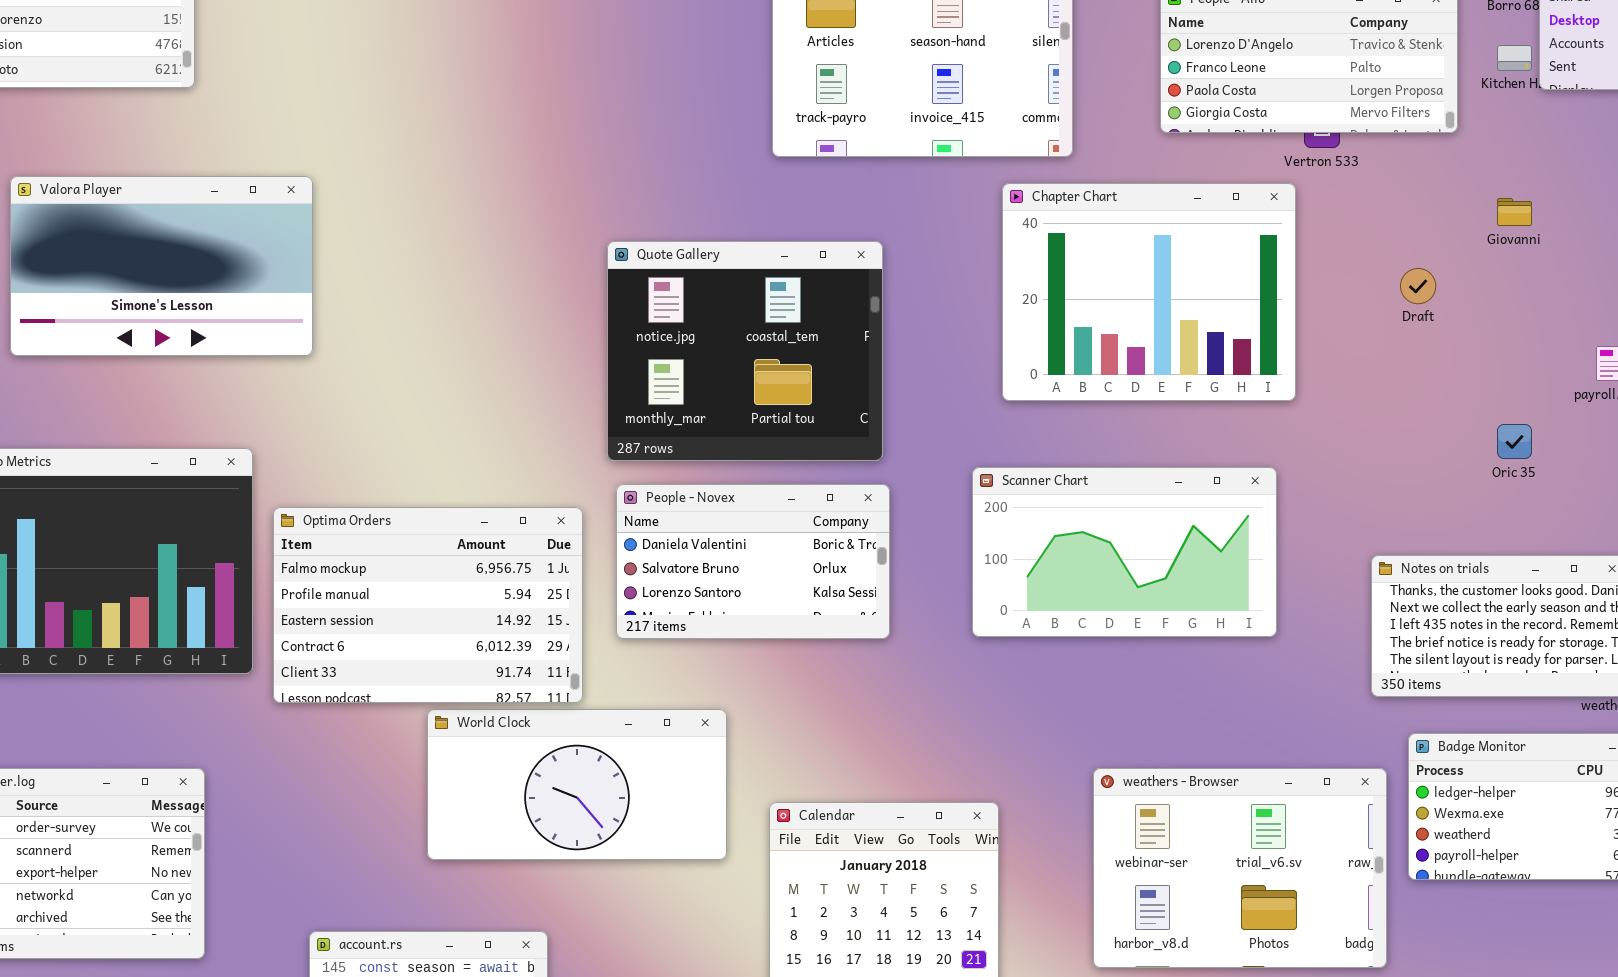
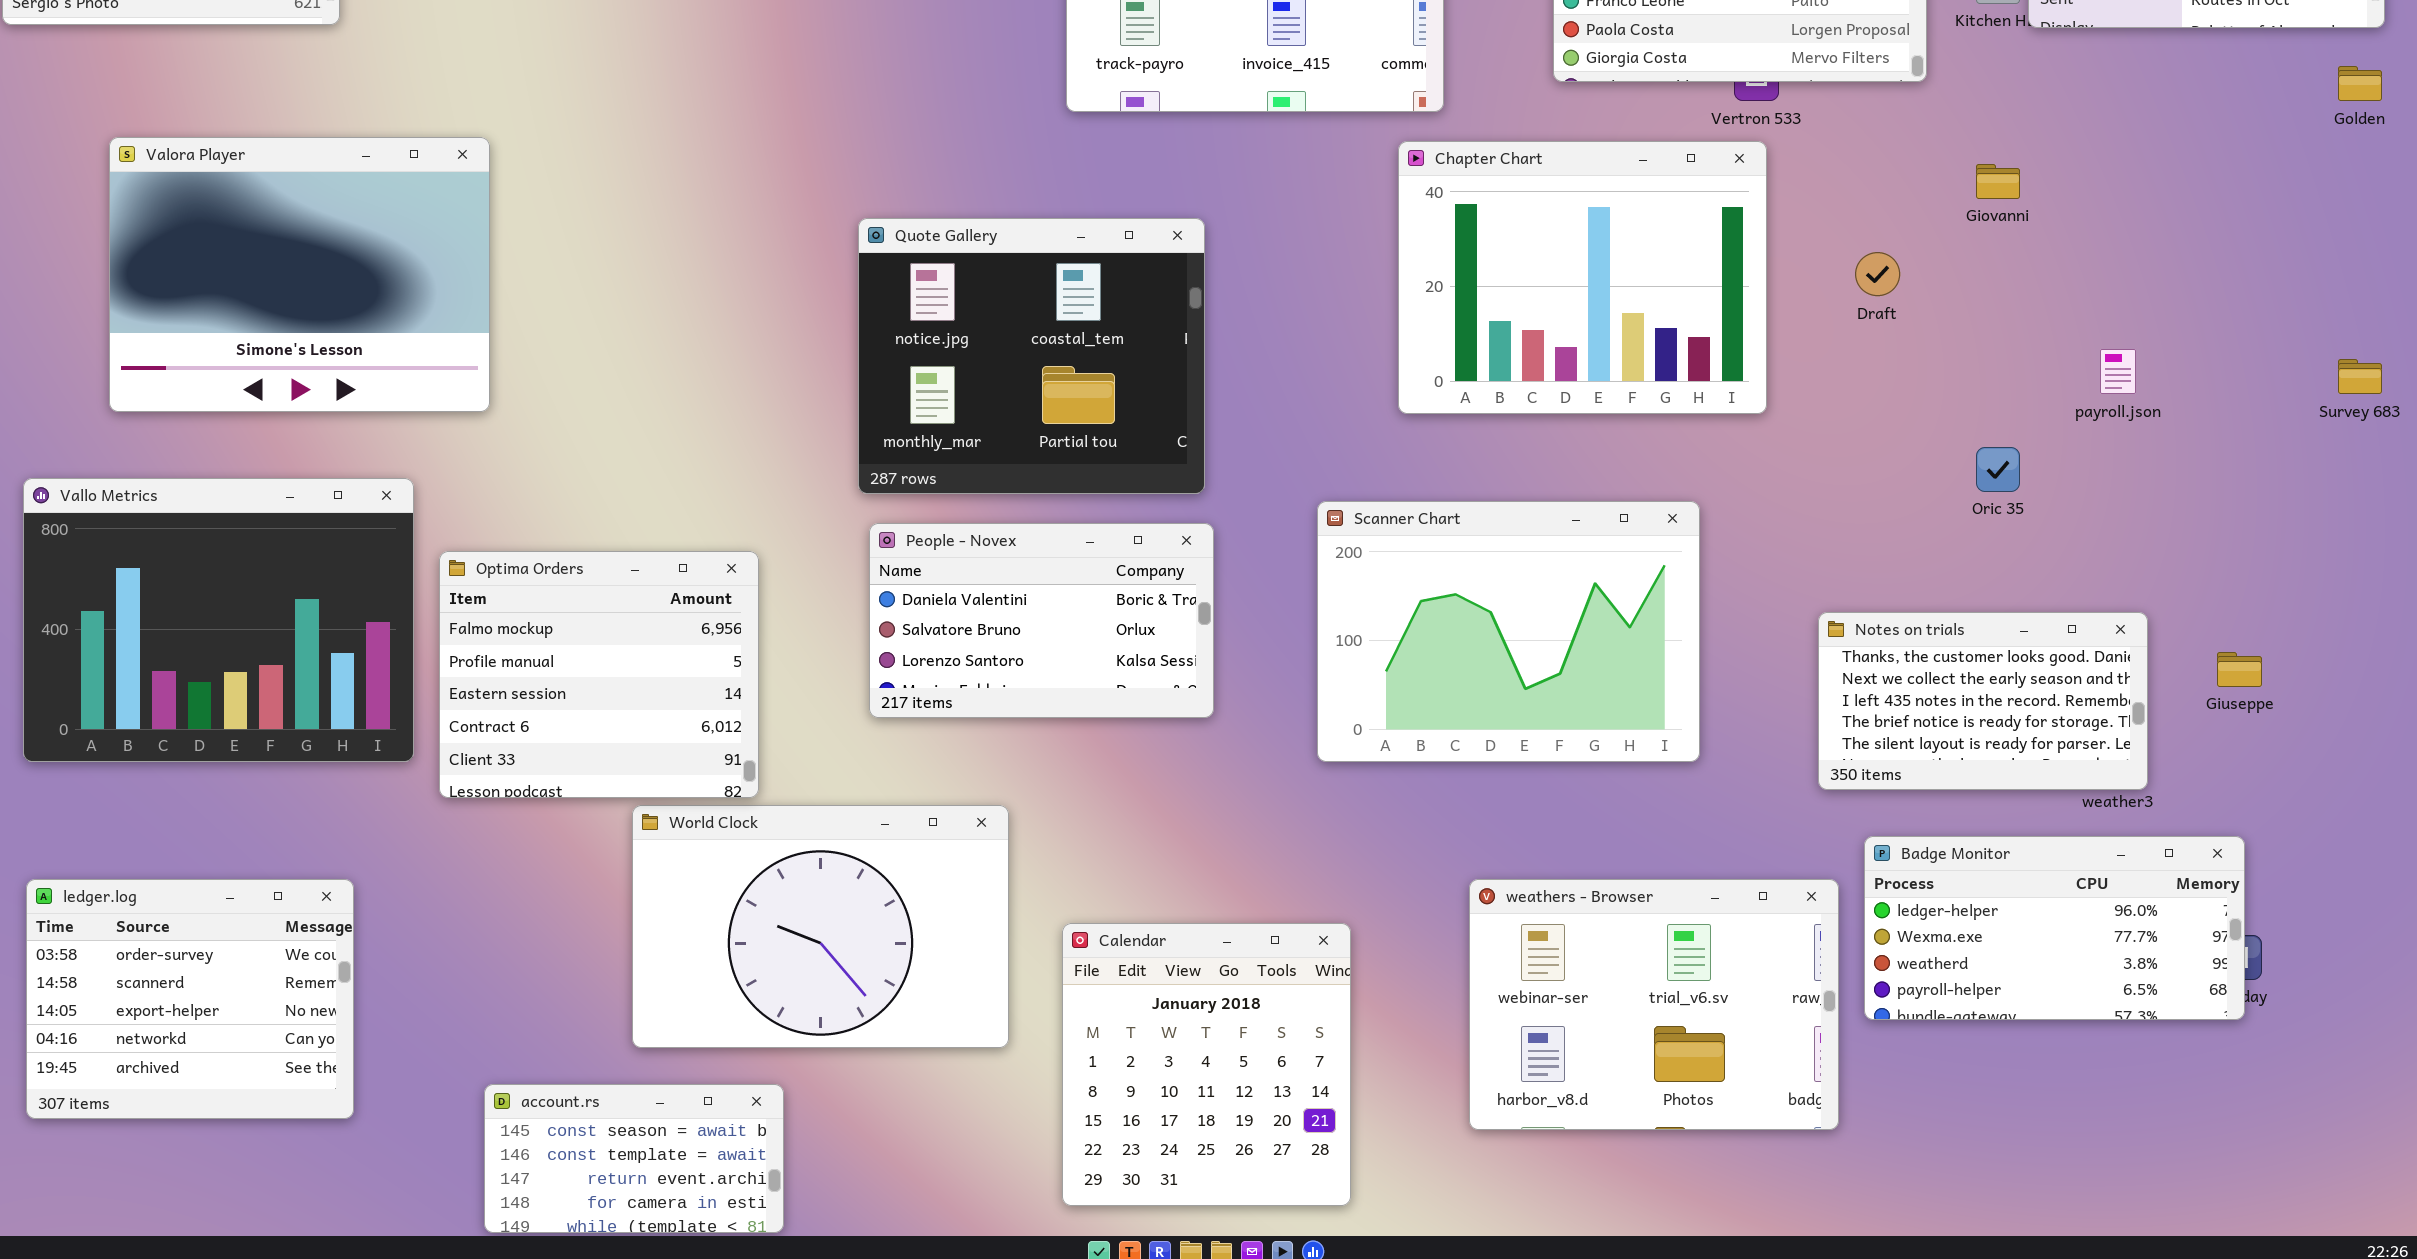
Valora Player: [10,176,313,356] -> [109,137,490,412], resized
Chapter Chart: [1002,183,1296,401] -> [1398,141,1767,414], moved
Scanner Chart: [972,467,1277,637] -> [1317,501,1700,762], resized
Optima Orders: [273,507,583,703] -> [439,551,759,798], resized
World Clock: [427,709,727,860] -> [632,805,1009,1048], resized

